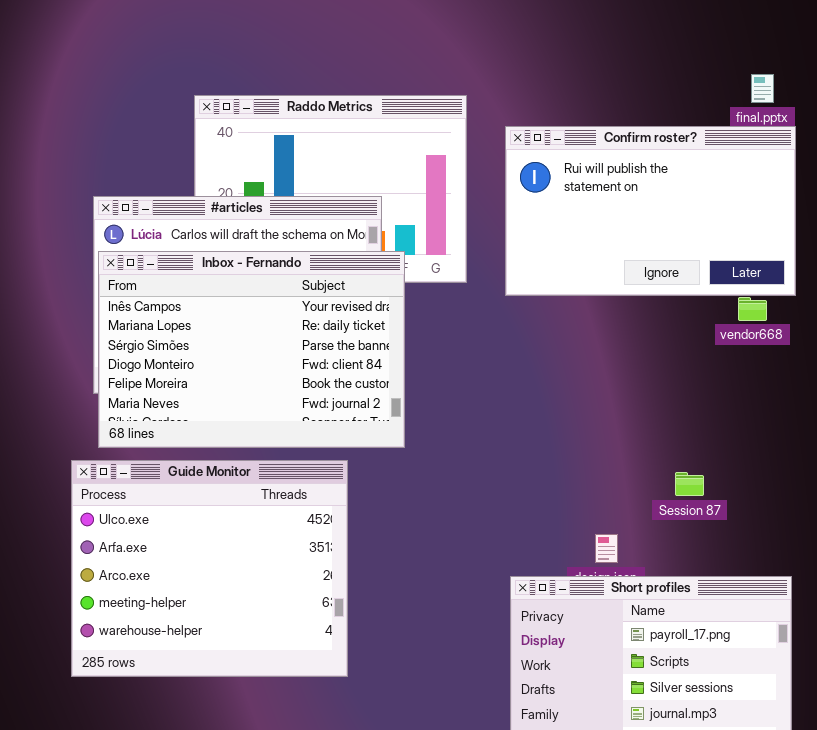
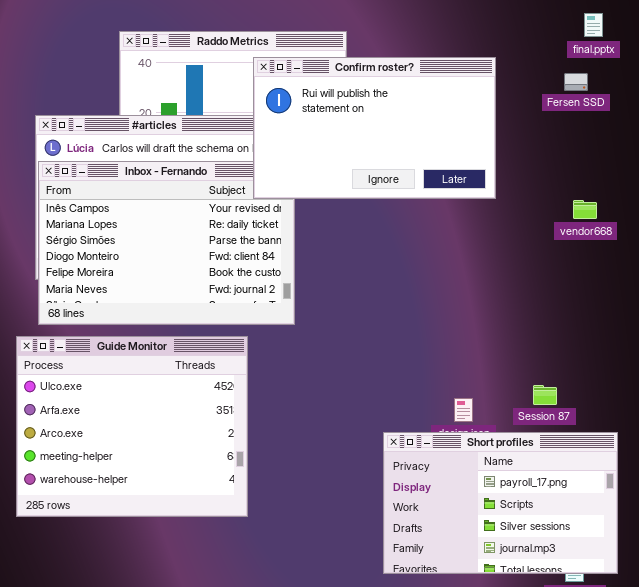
Confirm roster?: [505,126,796,296] -> [253,57,496,199], moved
Session 87: [675,472,704,496] -> [533,385,557,405], moved

